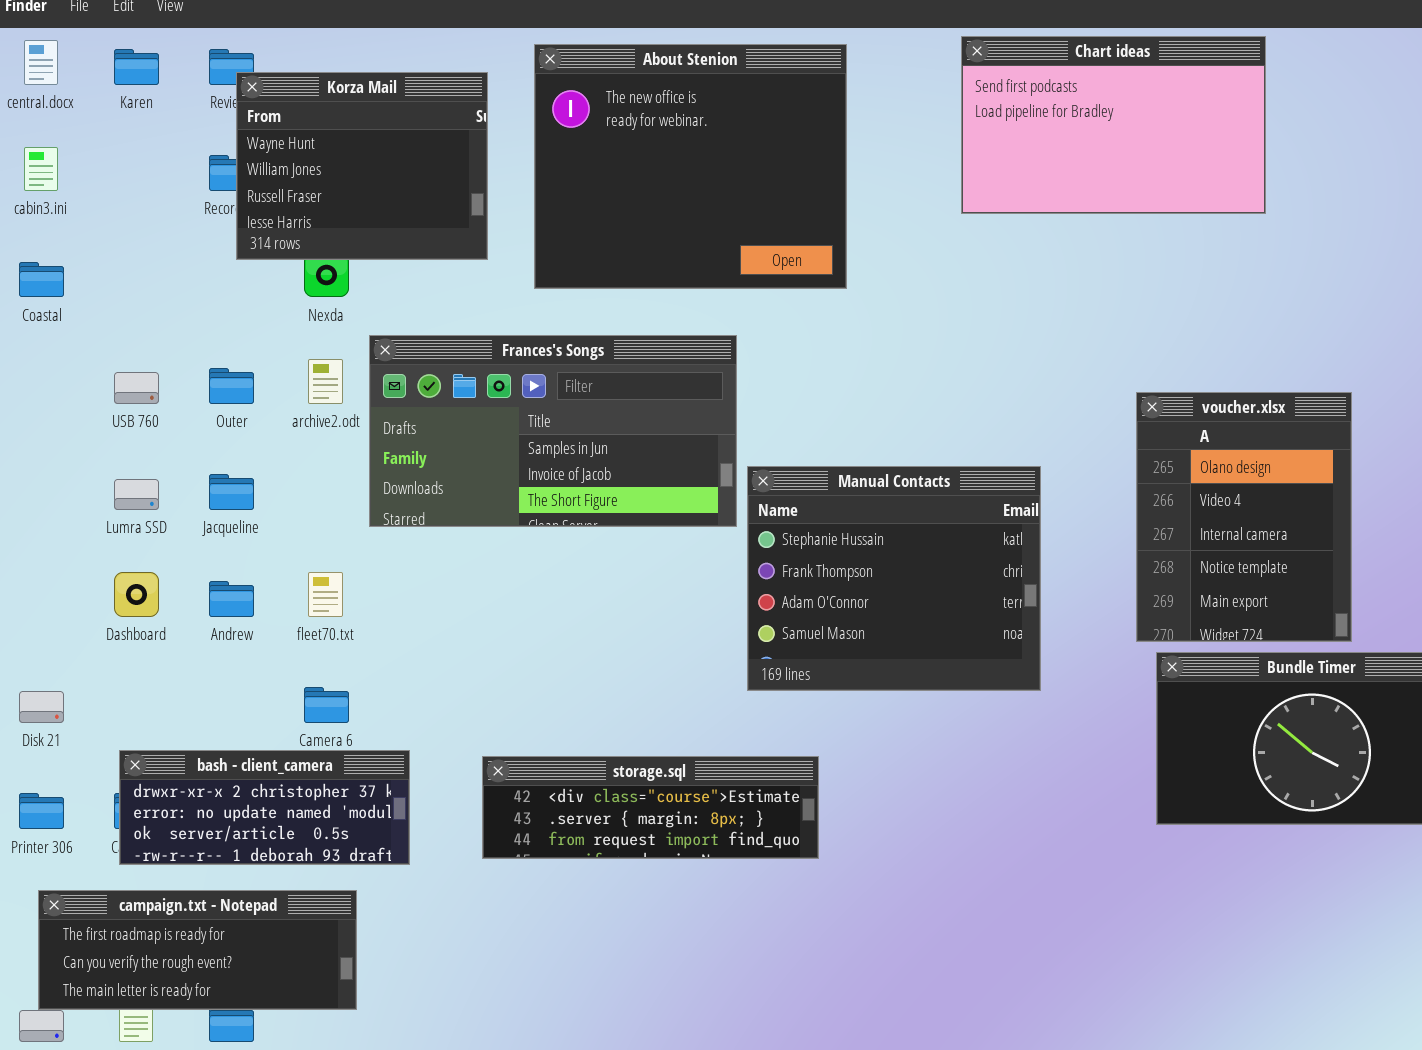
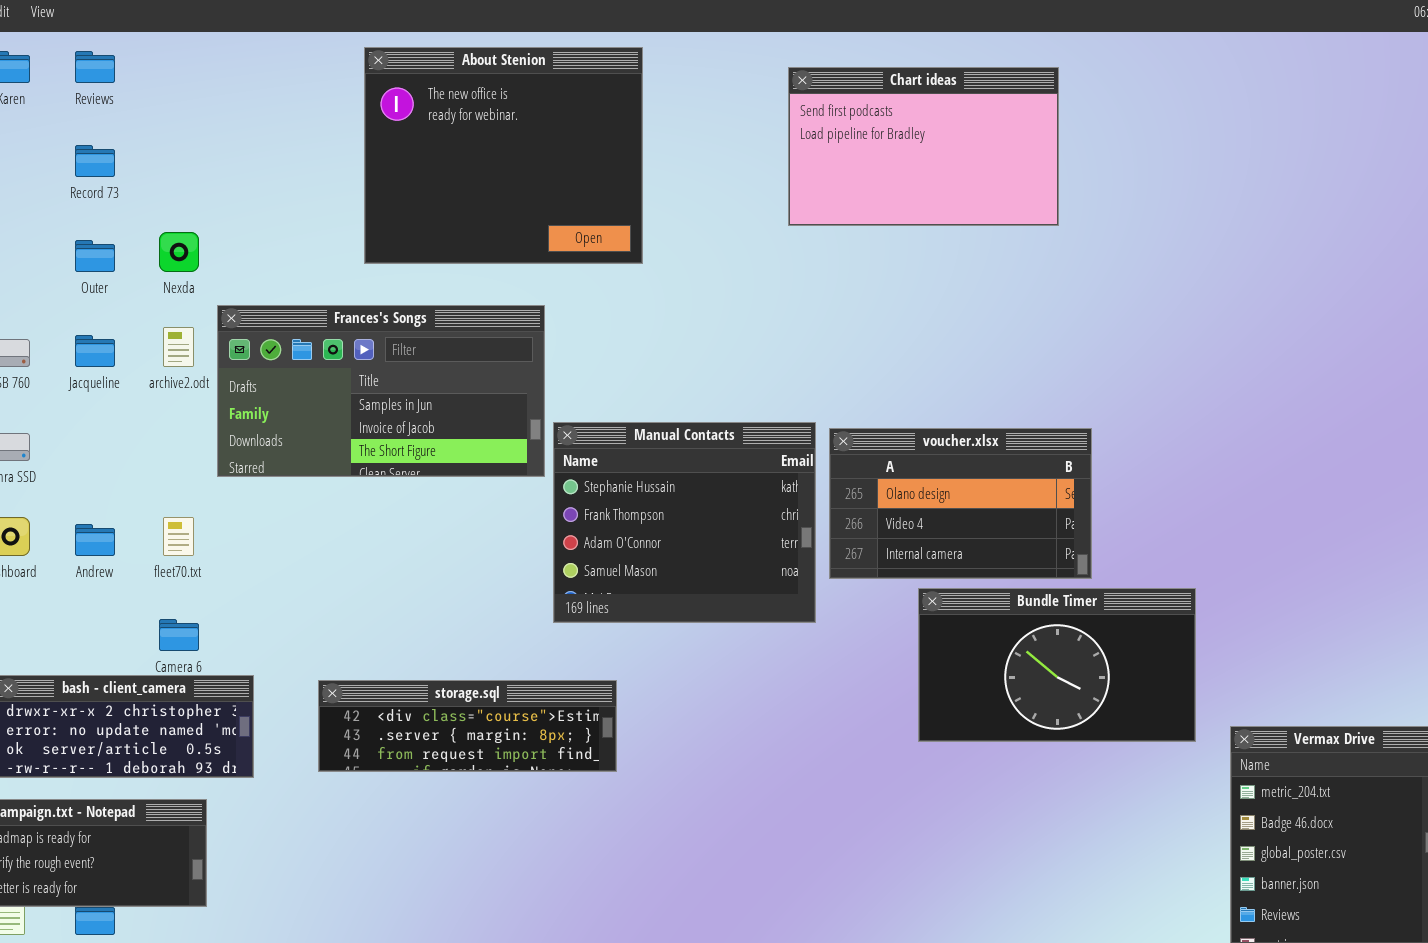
Chart ideas: [961,36,1266,214] -> [788,67,1059,226], moved
Korza Mail: [236,72,488,260] -> none, closed
Outer: [209,368,254,404] -> [75,240,115,272], moved
voucher.xlsx: [1136,392,1352,642] -> [829,428,1092,579], resized
Jacqueline: [209,474,254,510] -> [75,335,115,367], moved

